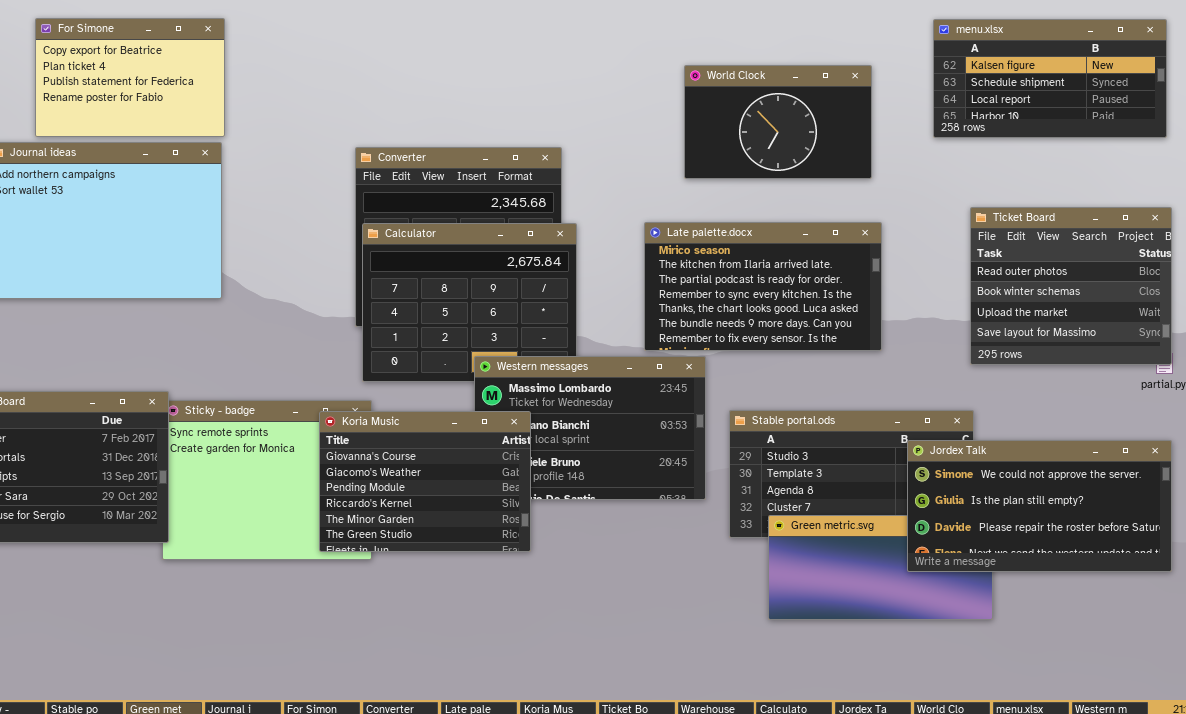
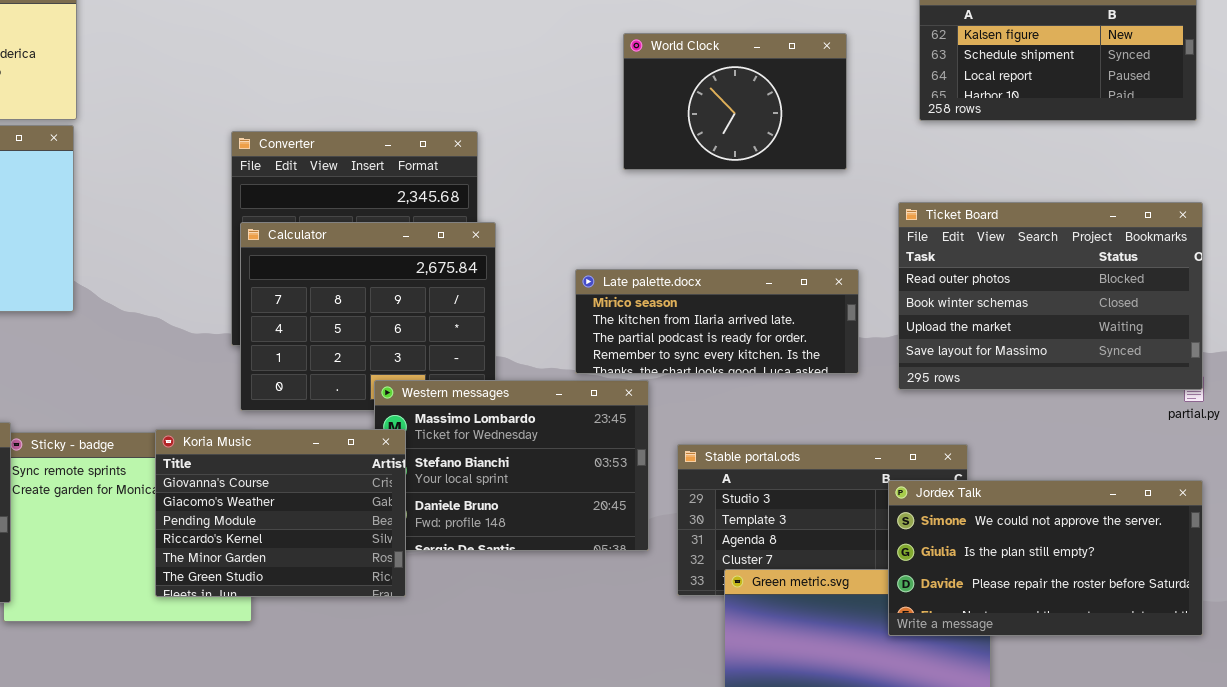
Ticket Board: [970,207,1172,365] -> [898,202,1203,390], resized
Late palette.docx: [644,222,882,351] -> [575,269,859,374], resized
Koria Music: [319,411,531,552] -> [155,429,406,597], moved

